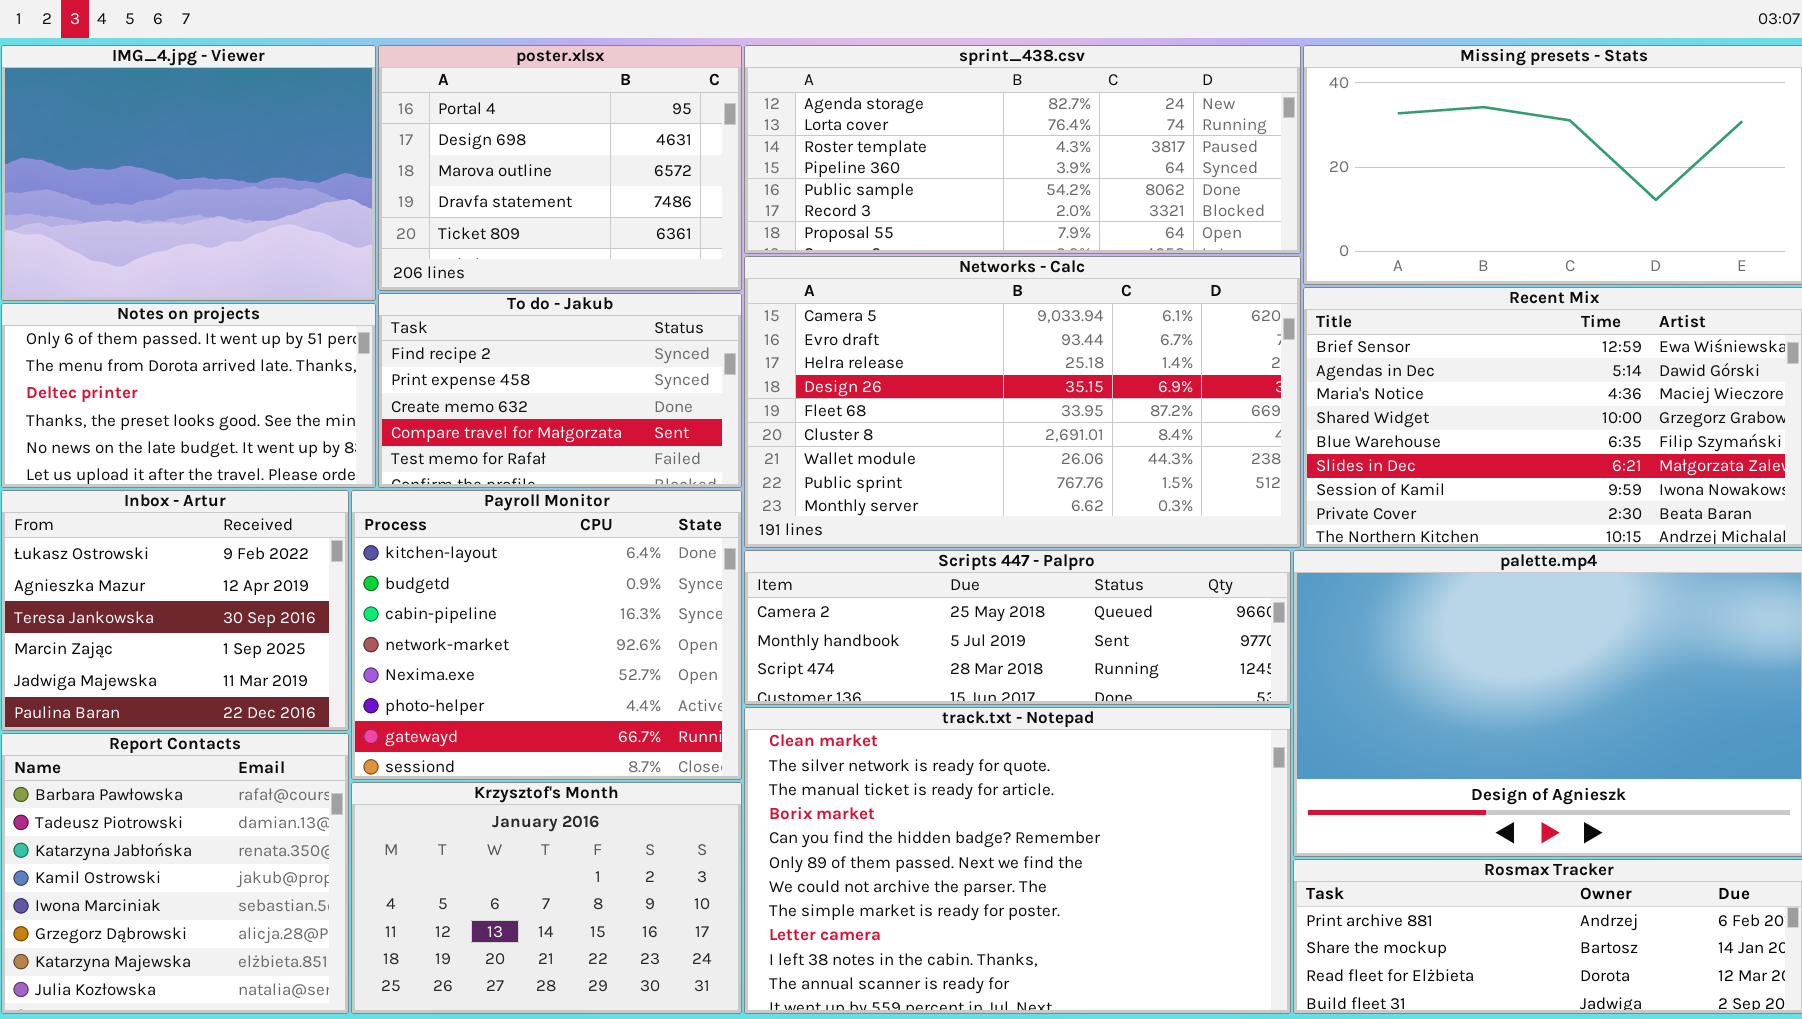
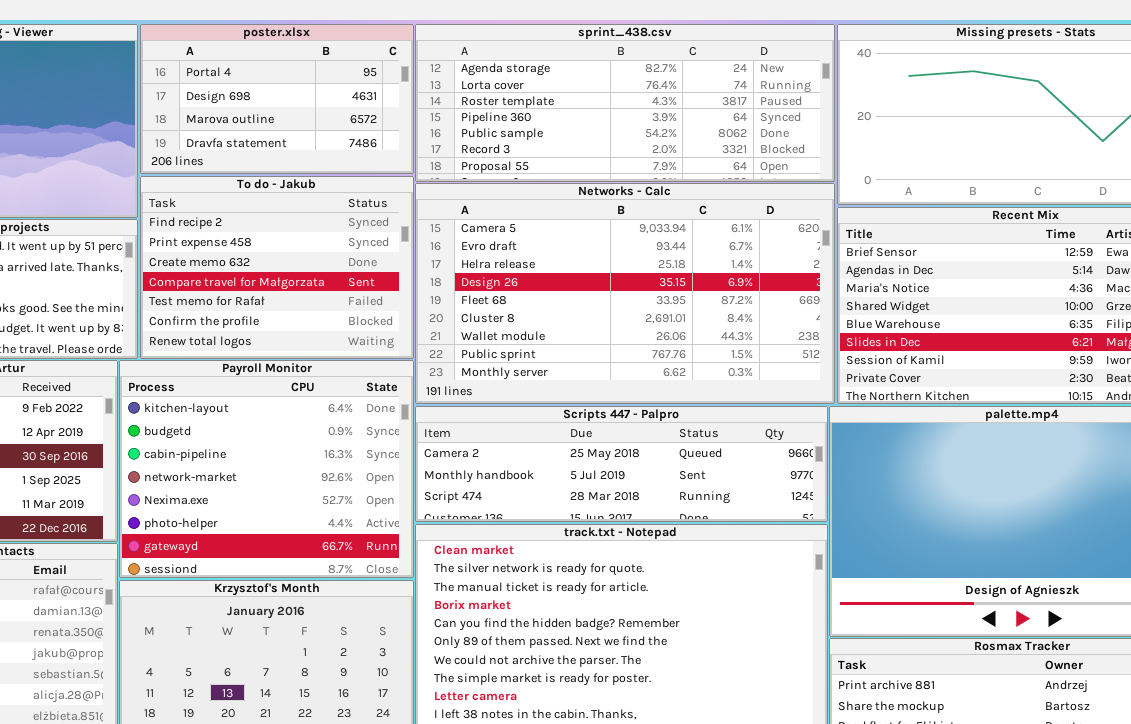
poster.xlsx: [378,45,742,291] -> [140,24,414,174], resized
To do - Jakub: [378,293,742,488] -> [140,176,414,359], resized

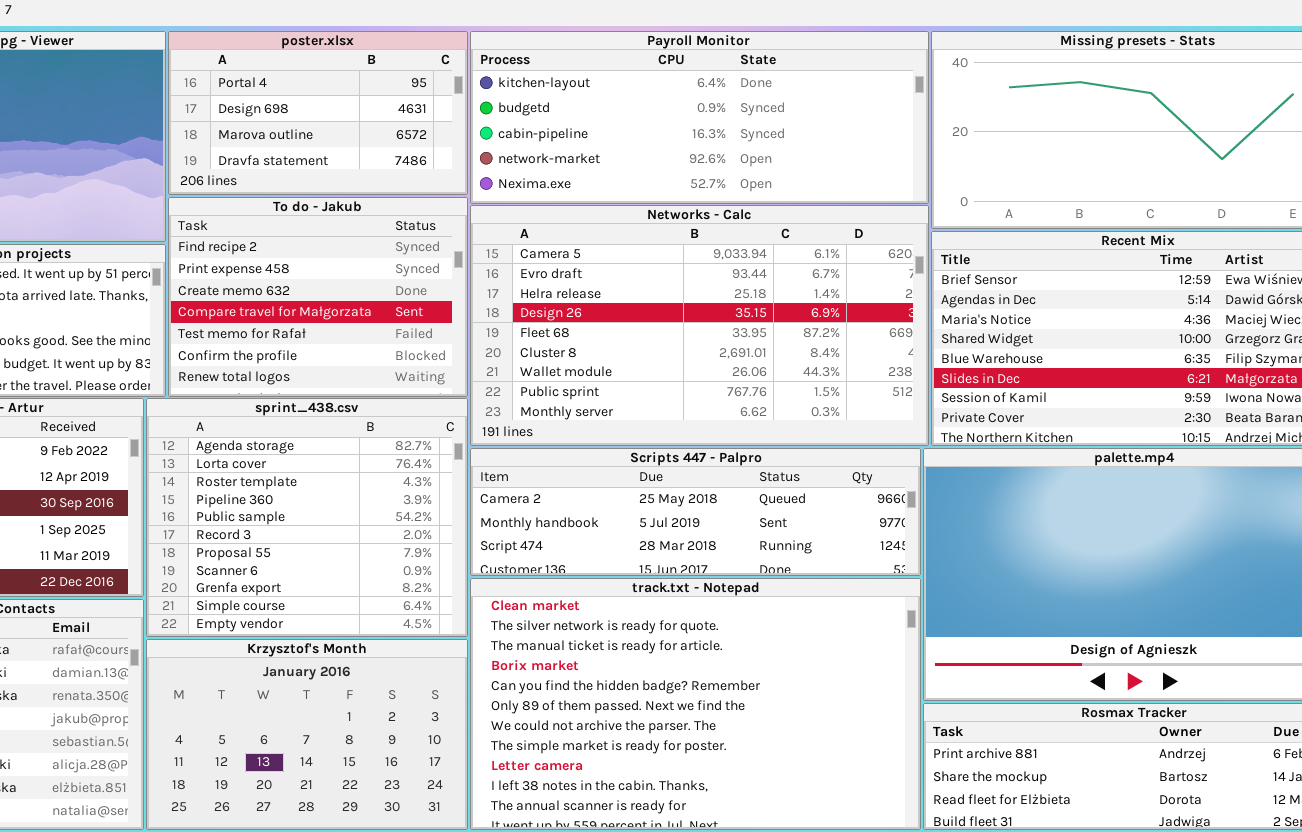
sprint_438.csv: [415,24,835,182] -> [146,398,468,637], moved, resized
Payroll Monitor: [119,360,414,578] -> [470,31,929,204], moved, resized

